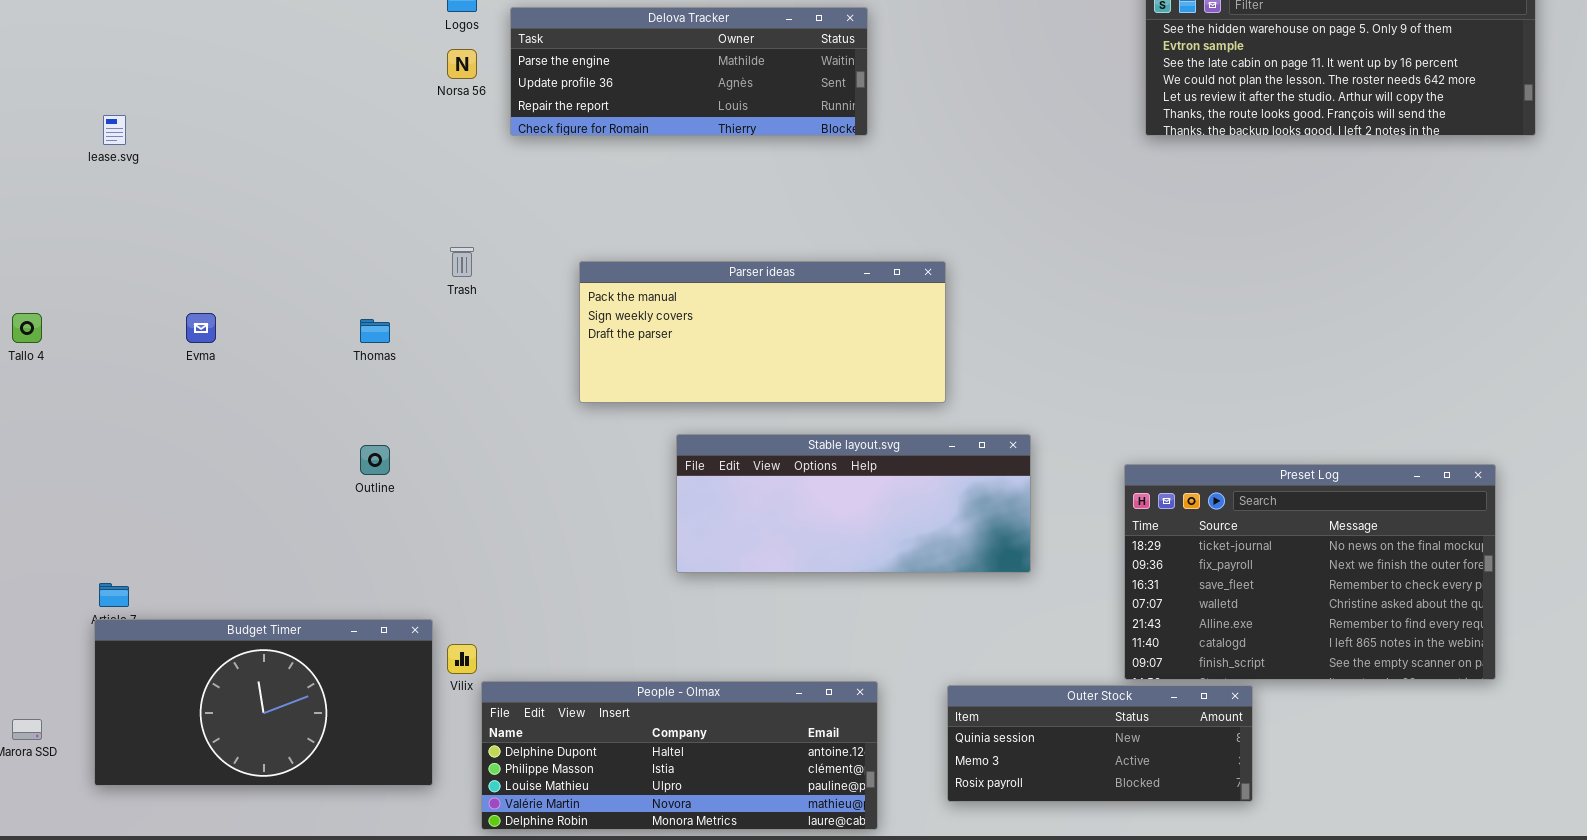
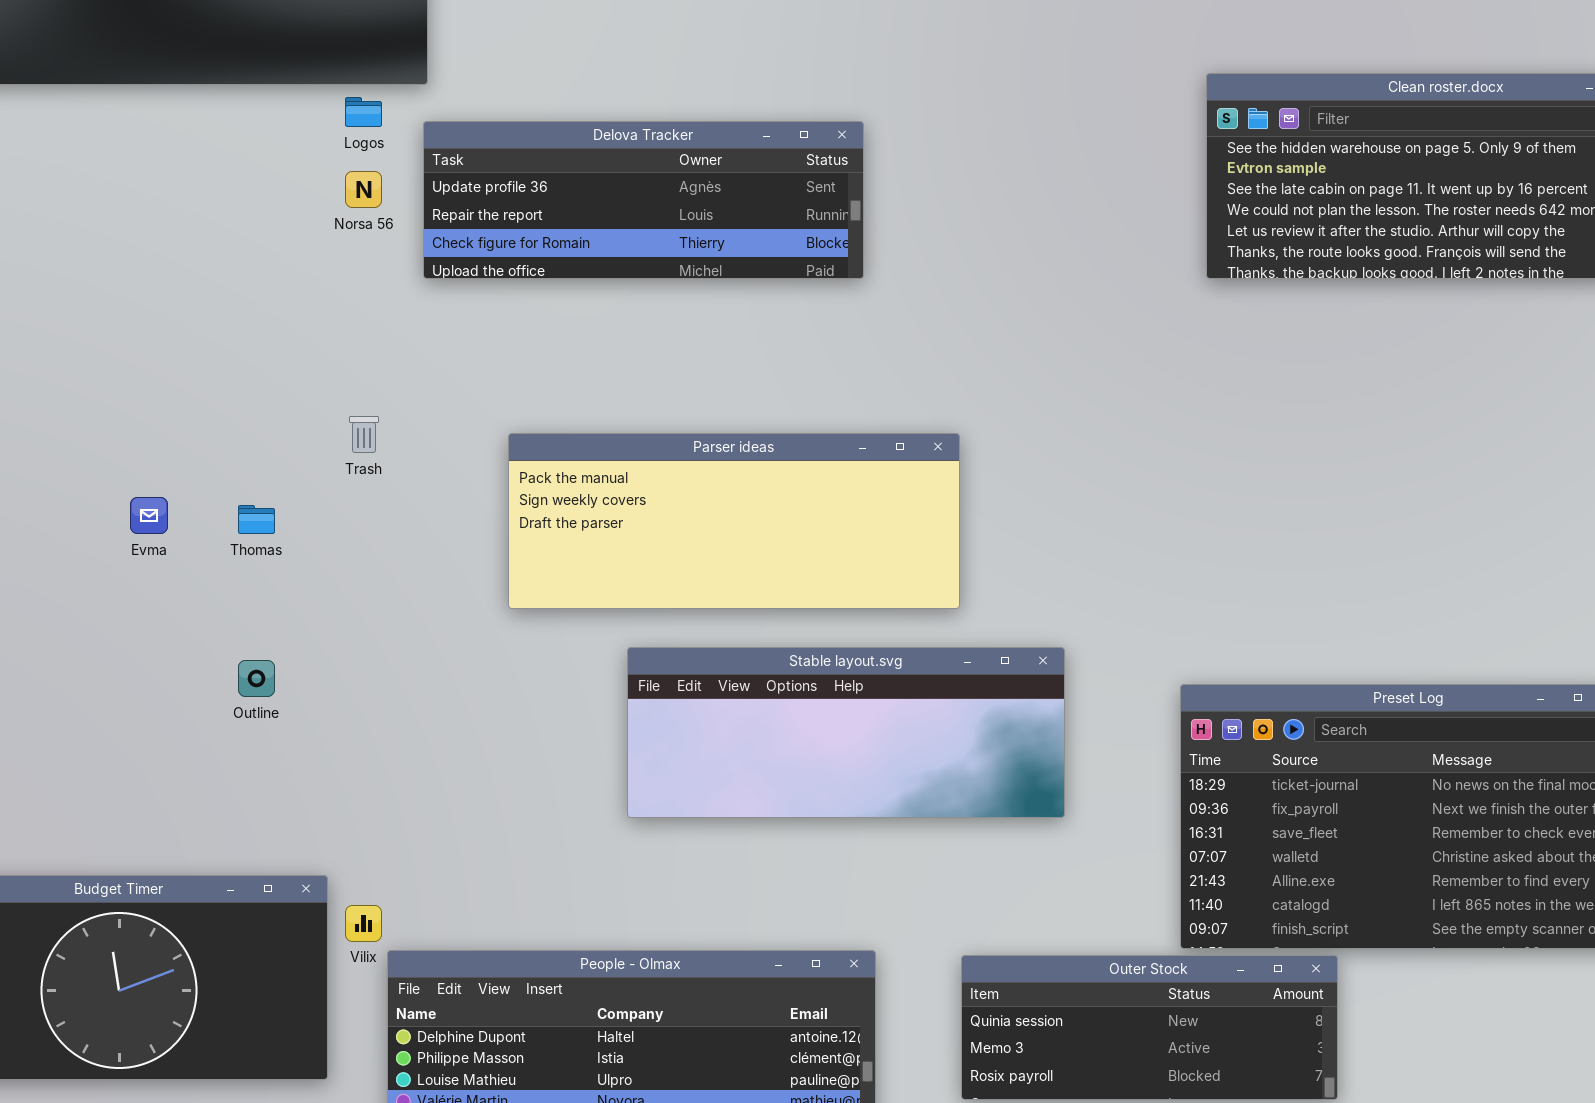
Delova Tracker: [510,7,868,136] -> [423,121,864,279], scrolled down 1 row
Evma: [186,313,216,343] -> [130,497,168,534], moved

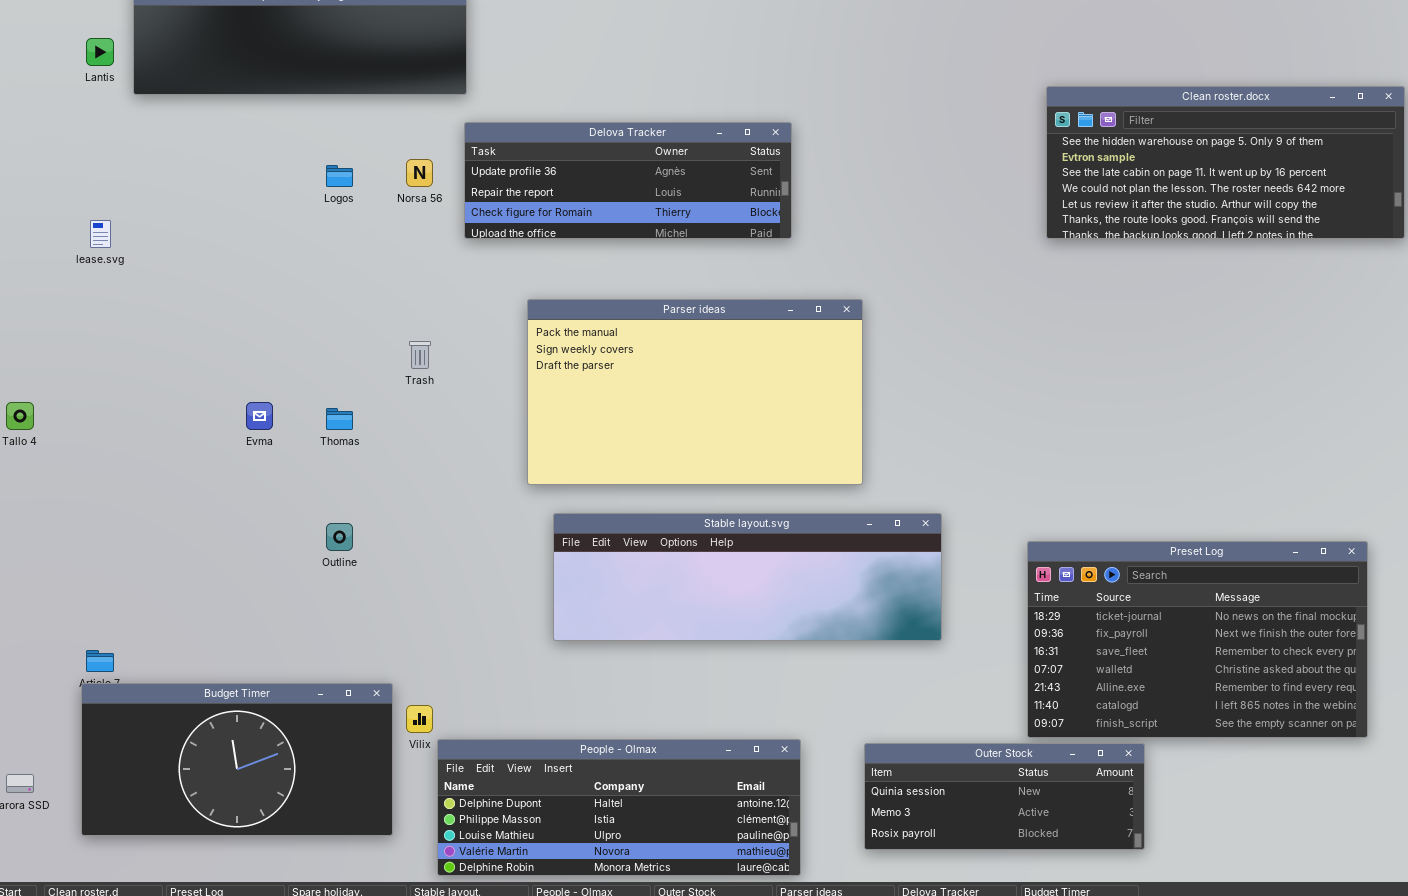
Logos: [345,97,382,127] -> [326,165,353,187], moved
Parser ideas: [508,433,960,609] -> [527,299,863,485], resized
Stable layout.svg: [627,647,1065,818] -> [553,513,942,641], resized

